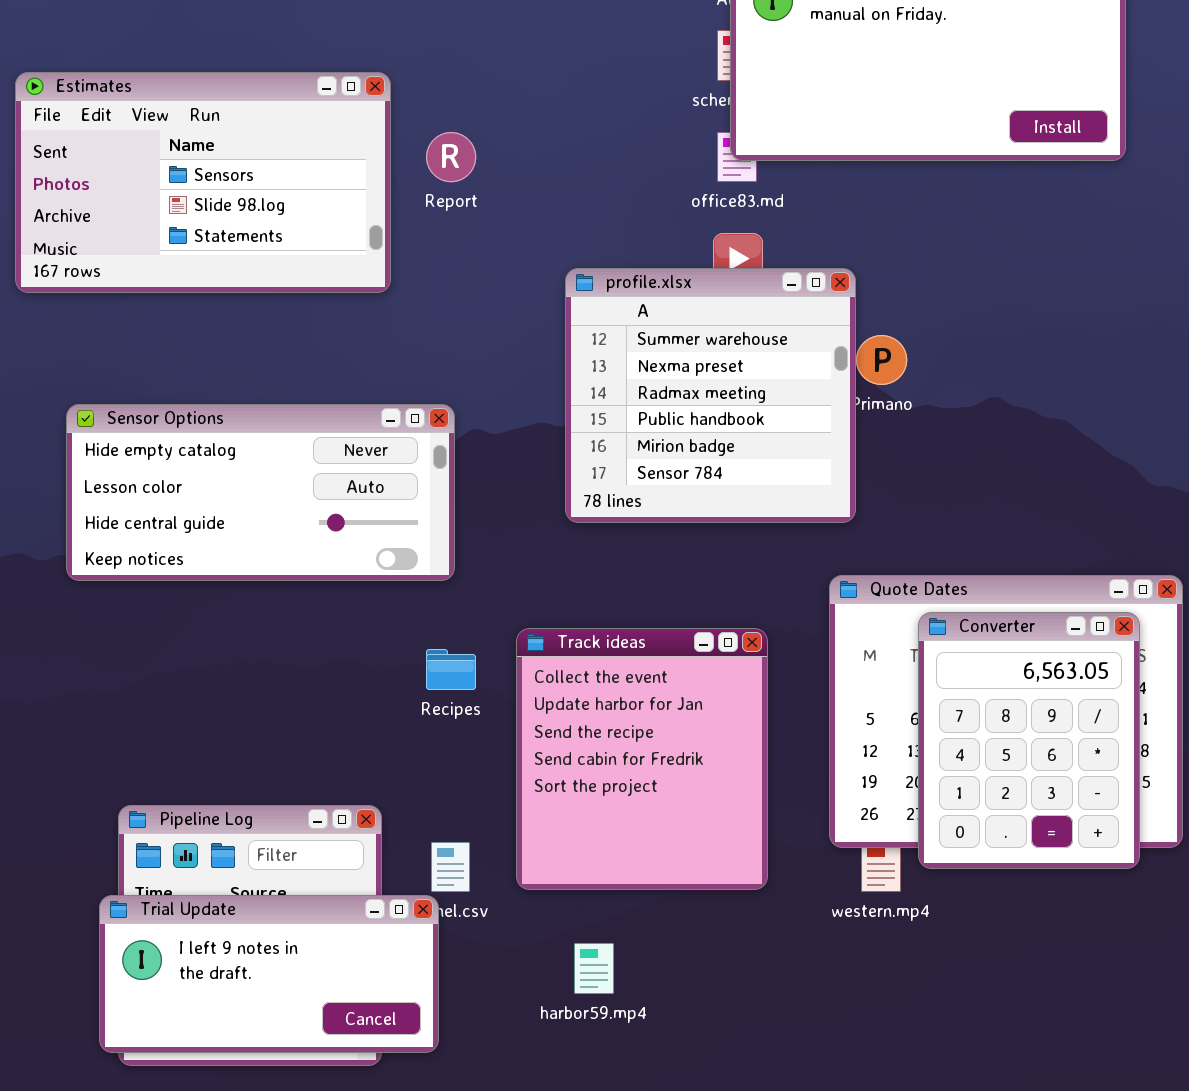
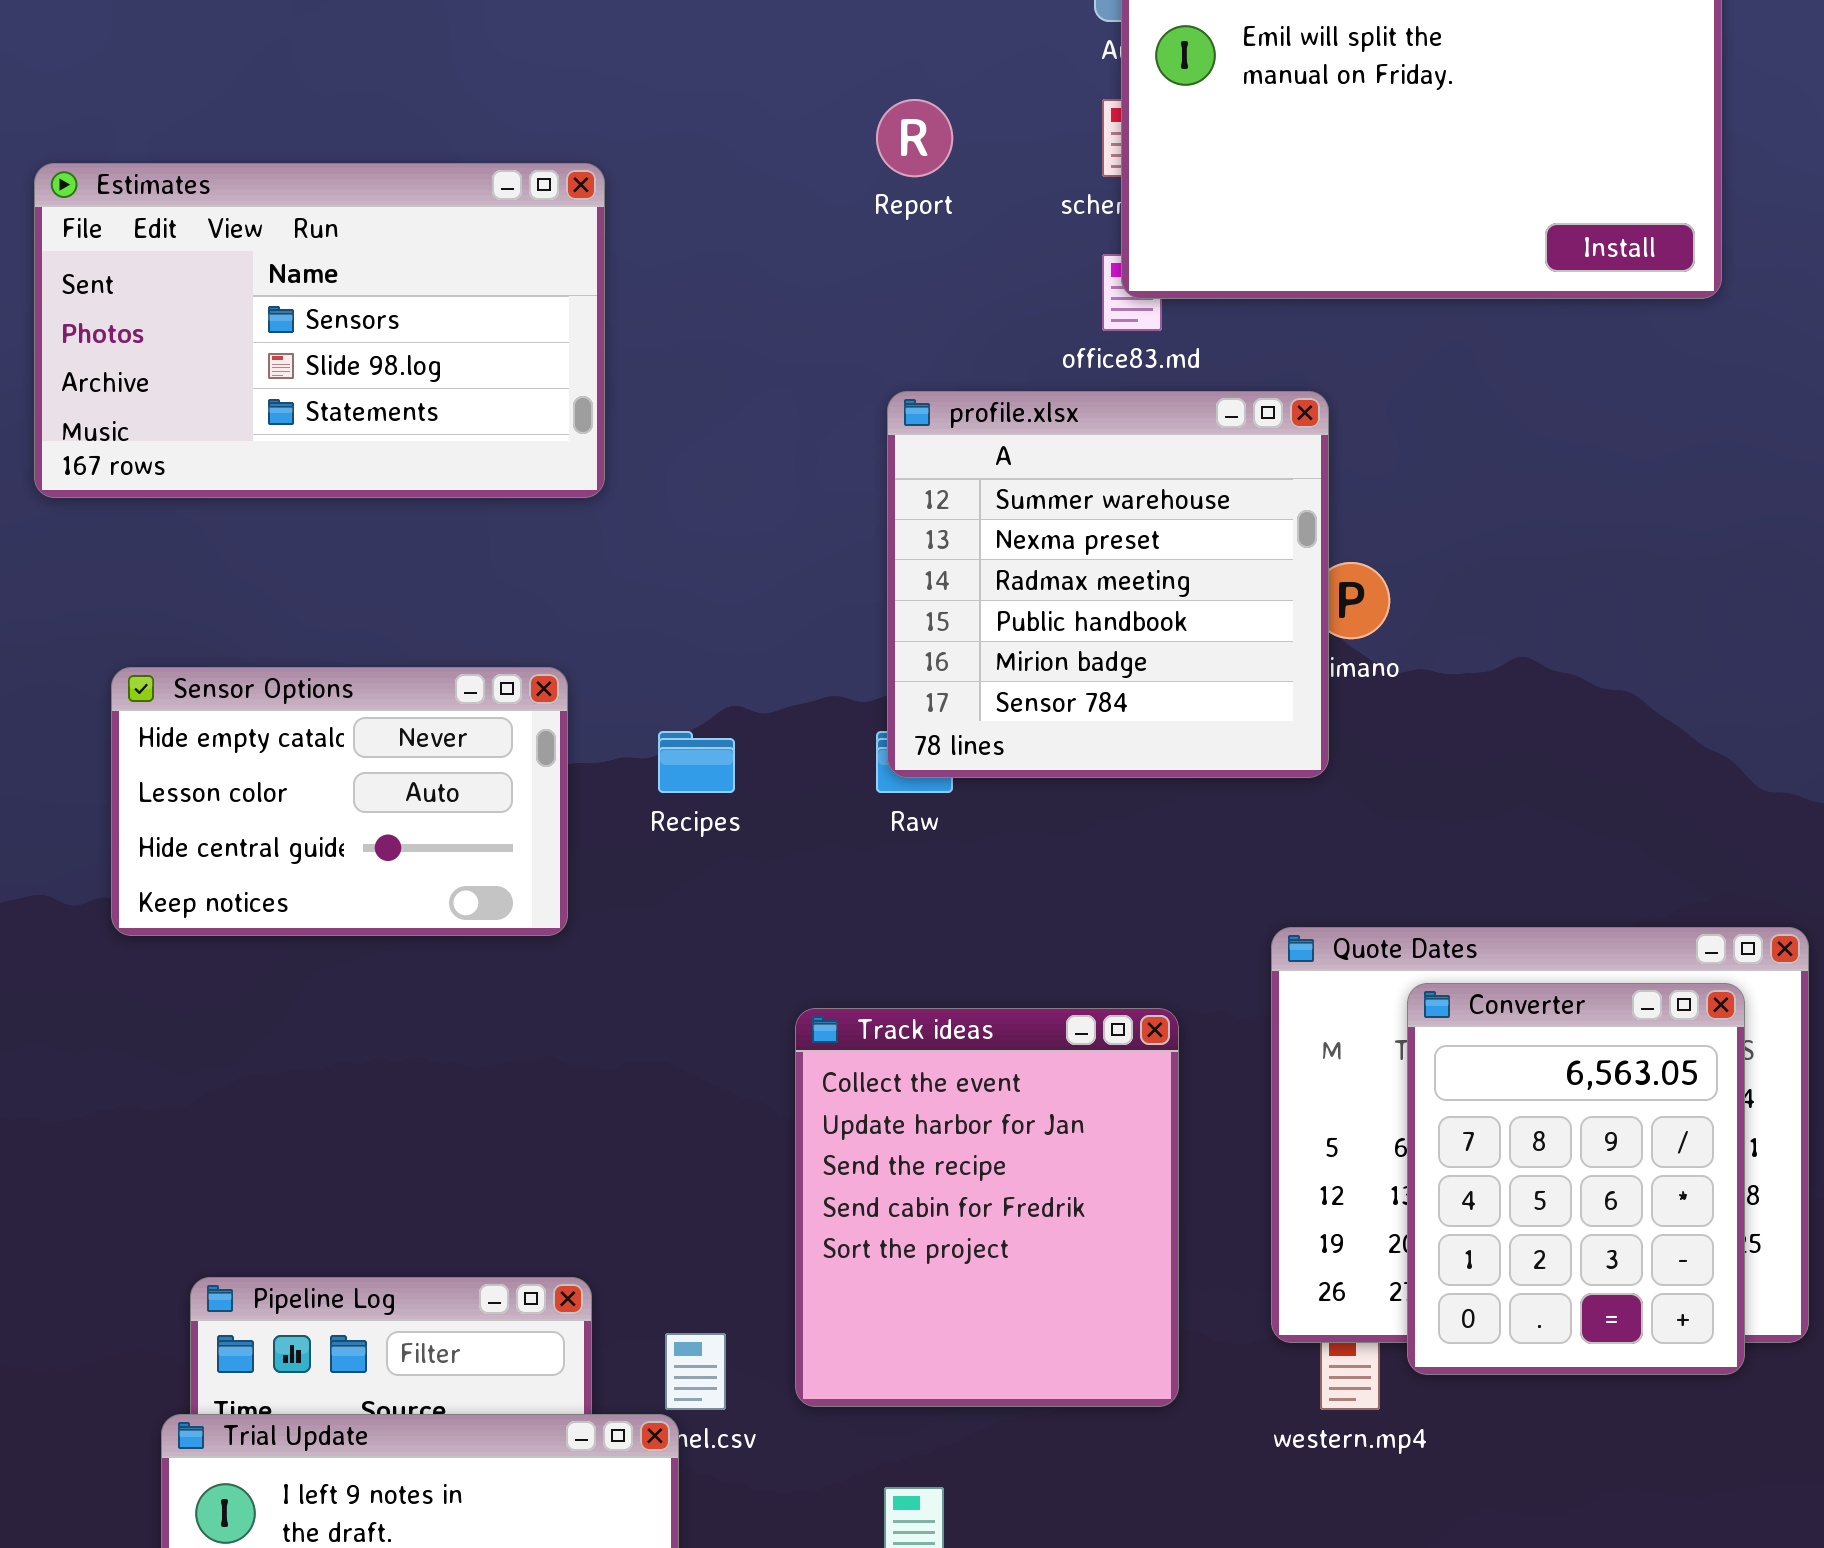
Report: [426,132,476,182] -> [876,99,953,177], moved
profile.xlsx: [565,268,856,523] -> [887,391,1329,778], moved
Sensor Options: [66,404,455,581] -> [111,667,568,936], resized
Recipes: [426,649,476,690] -> [658,731,735,793], moved

